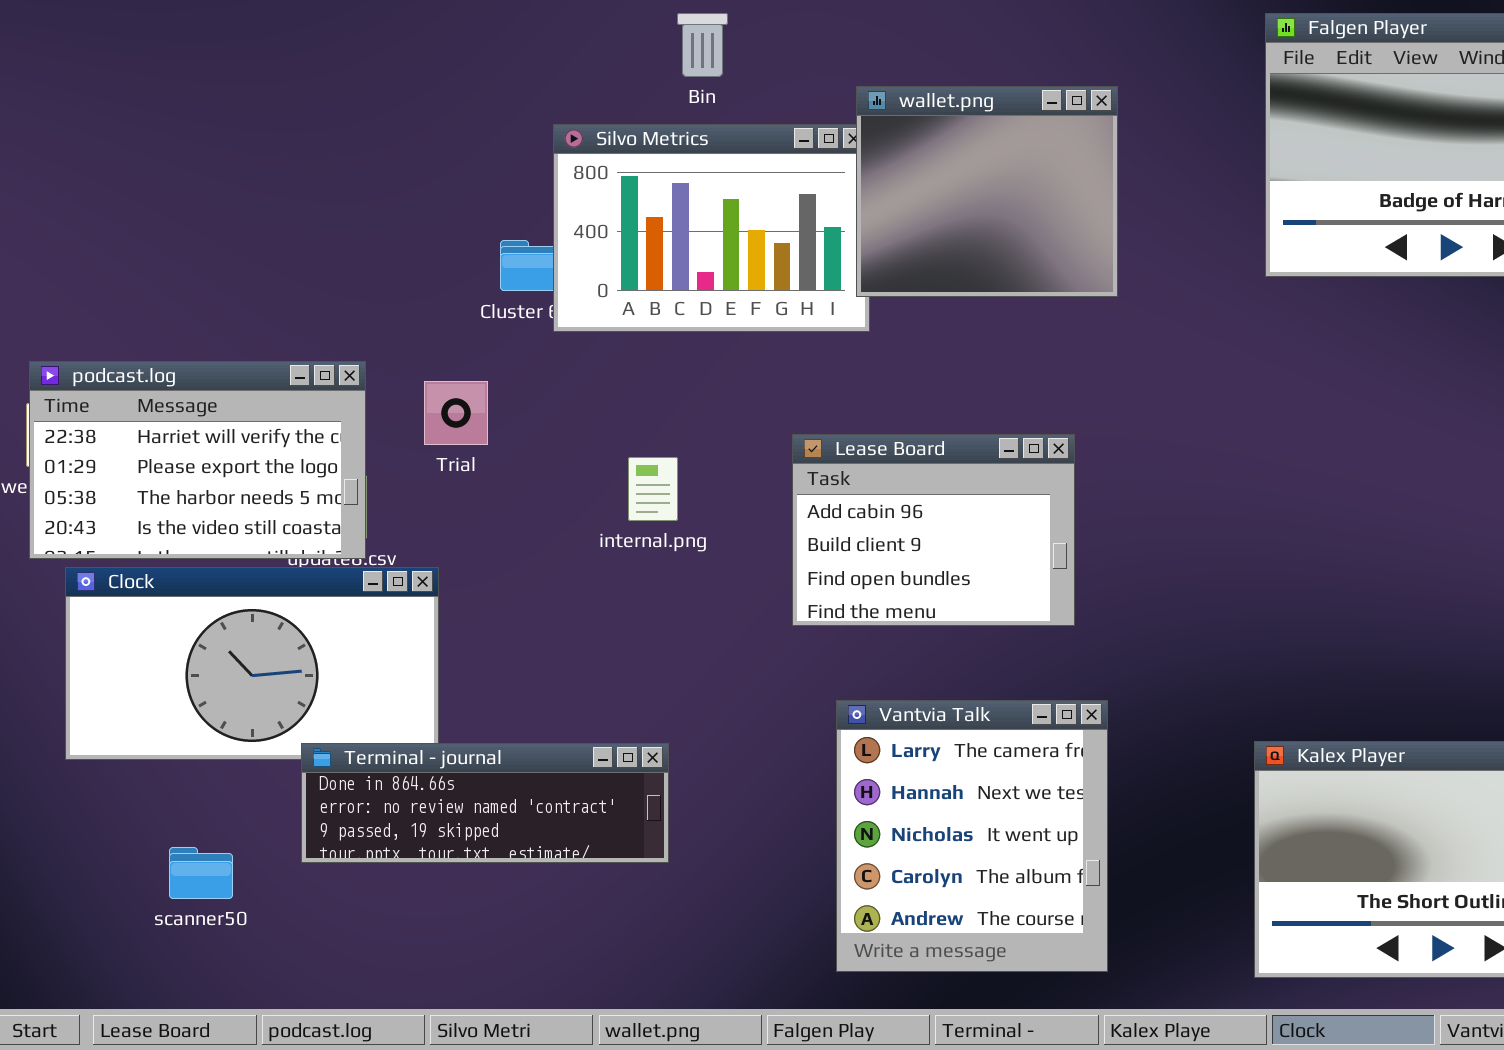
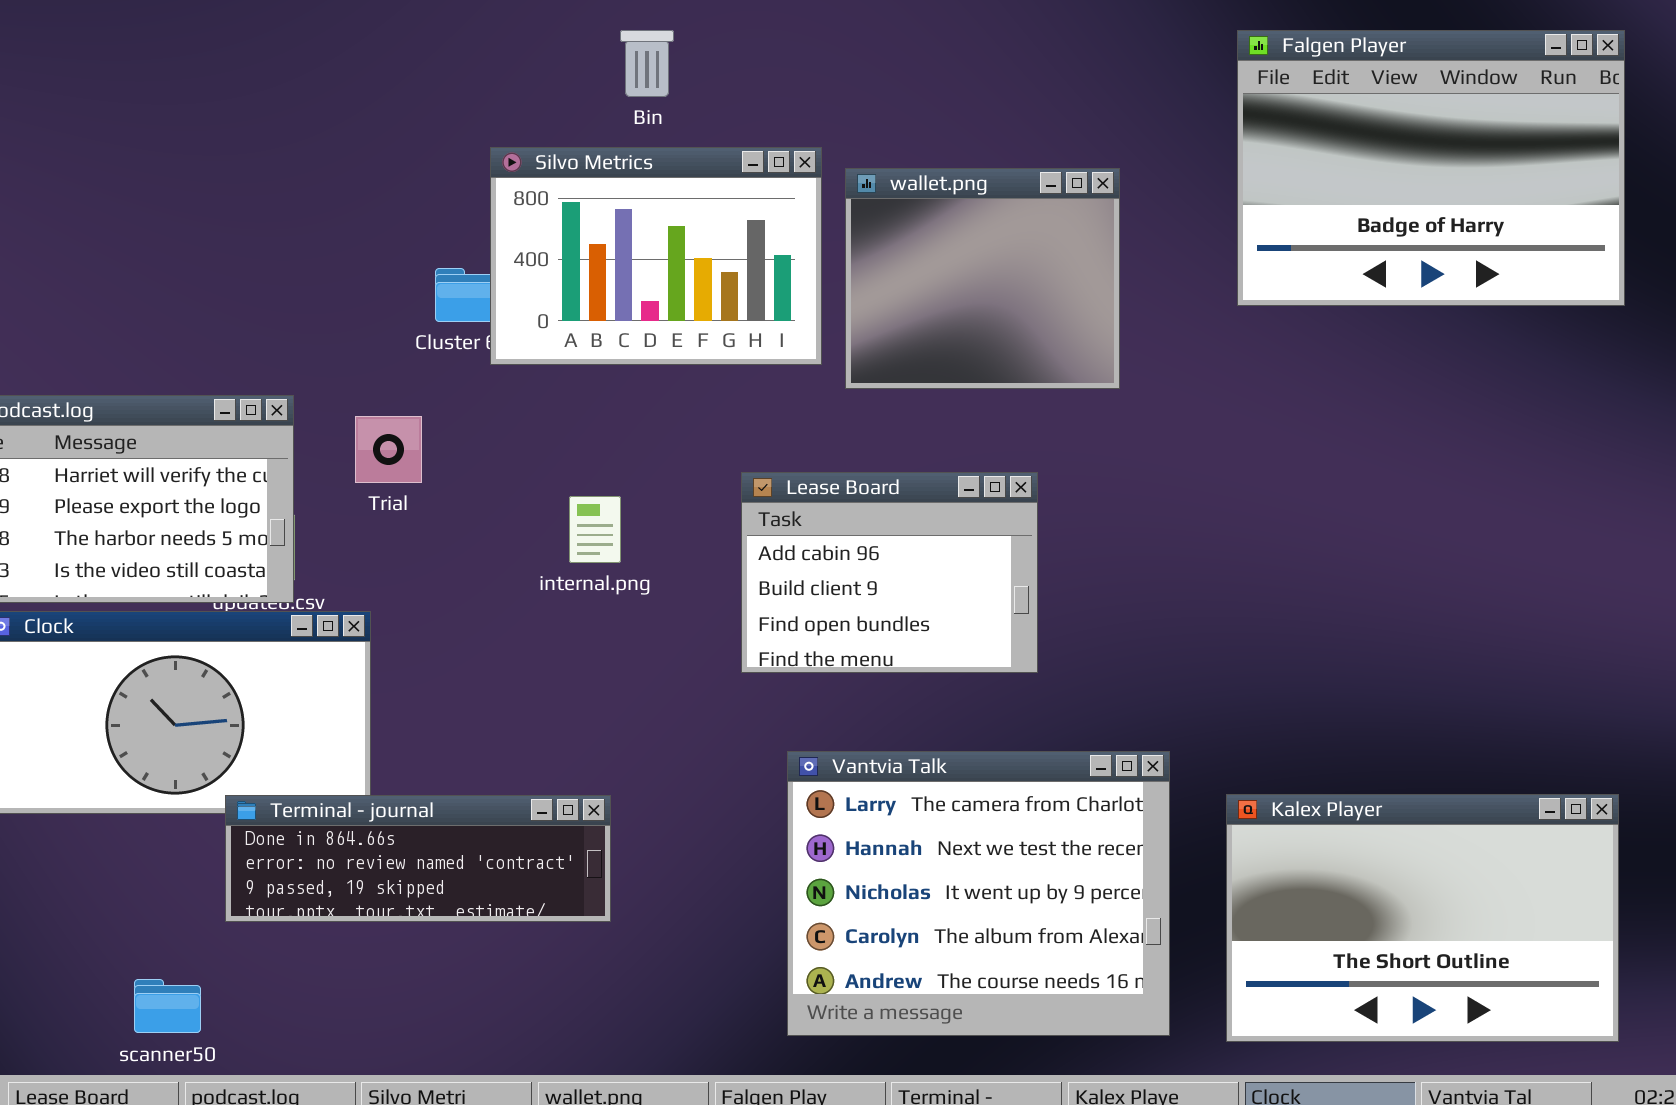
wallet.png: [856,86,1118,297] -> [845,168,1120,389], moved
Vantvia Talk: [836,700,1108,972] -> [787,751,1170,1036], resized
scanner50: [169,847,233,899] -> [134,979,201,1033], moved

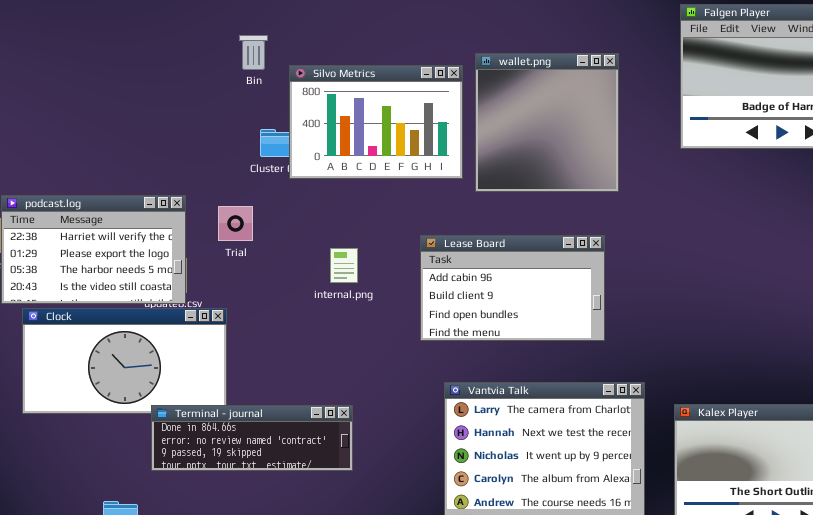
Bin: [620,30,674,97] -> [239,35,268,70], moved
wallet.png: [845,168,1120,389] -> [475,53,619,192], resized
Lease Board: [741,472,1038,673] -> [420,235,605,341], resized

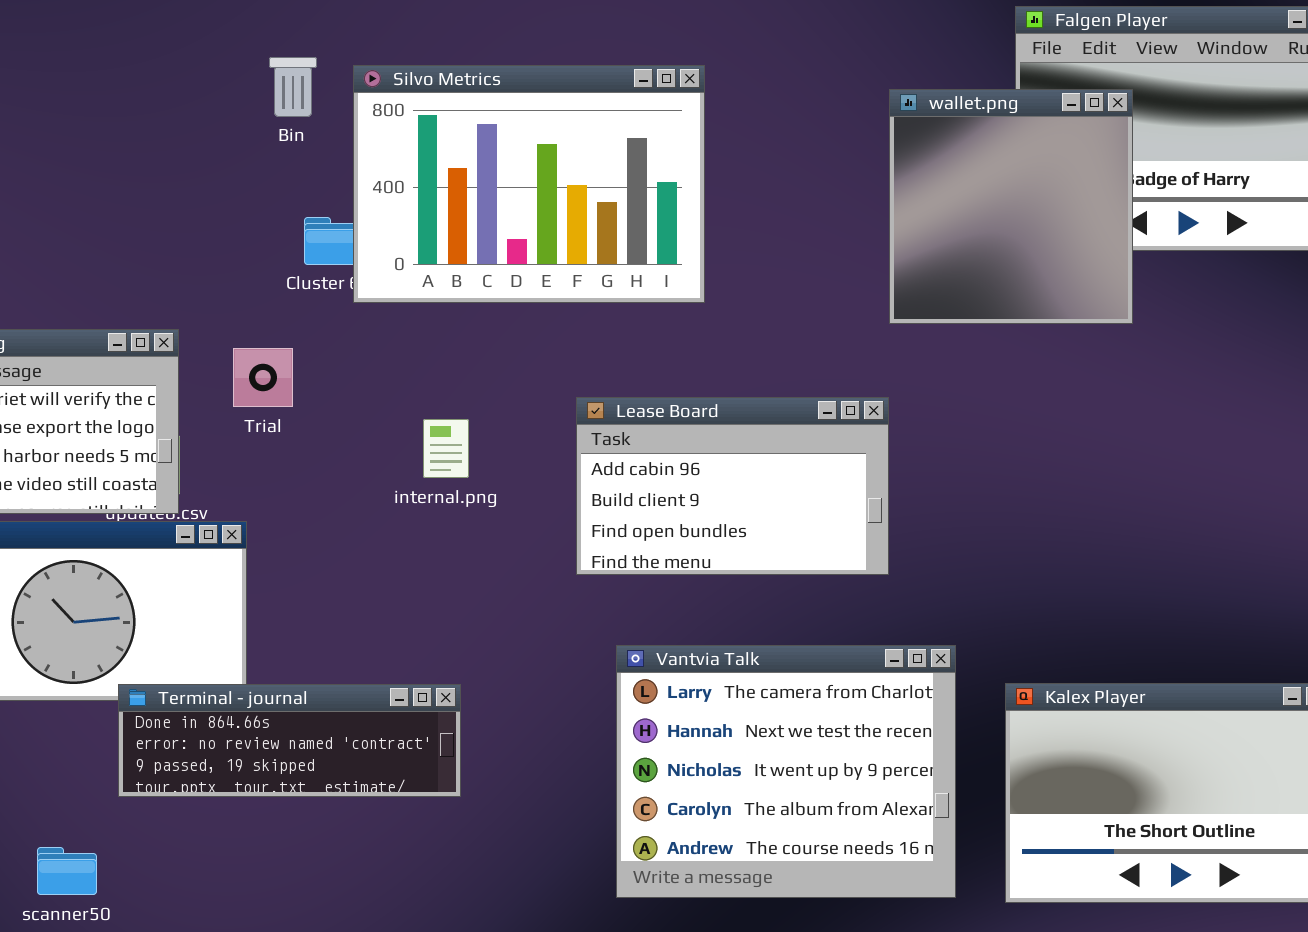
wallet.png: [475,53,619,192] -> [889,89,1133,324], moved
Silvo Metrics: [289,65,463,179] -> [353,65,705,303], resized

